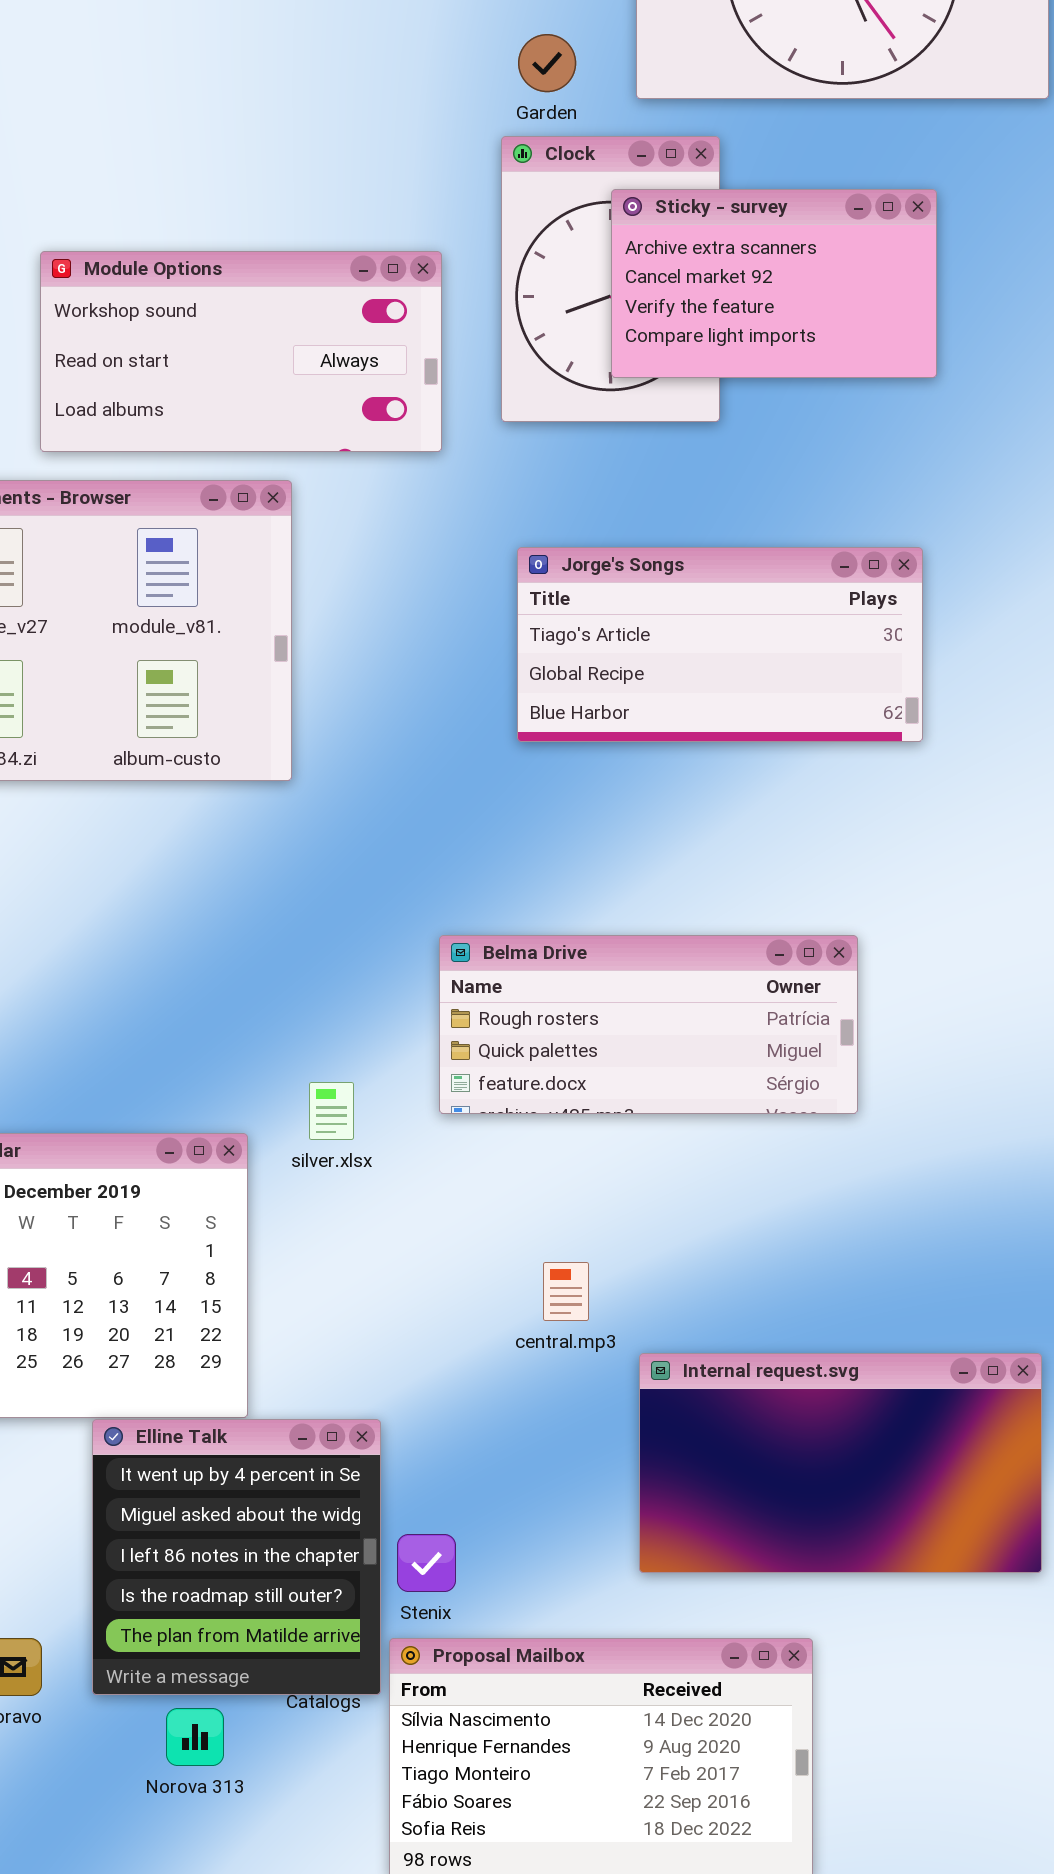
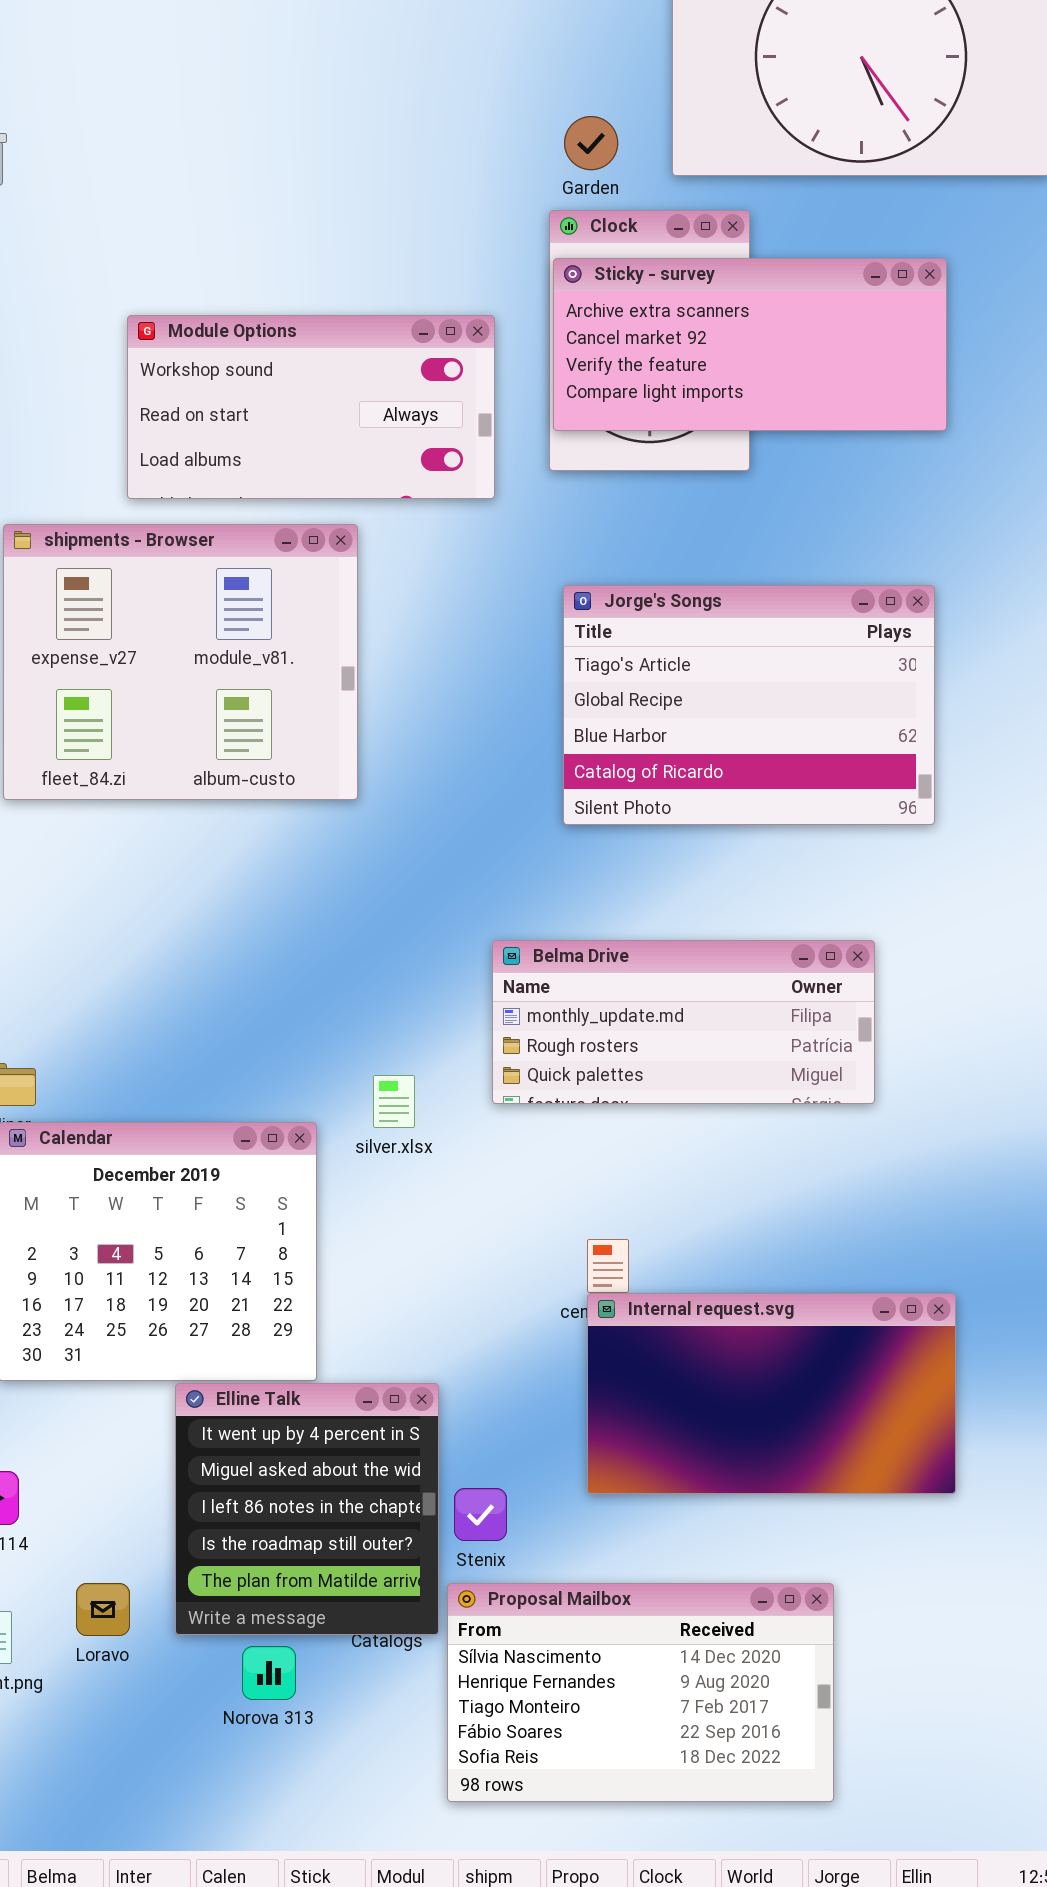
Sticky - survey: [611,189,937,378] -> [553,258,947,431], resized
Jorge's Songs: [517,547,923,742] -> [563,585,935,825], resized
Belma Drive: [439,935,858,1114] -> [492,940,875,1104], scrolled up 1 row
Internal request.svg: [639,1353,1042,1573] -> [587,1293,956,1494], moved

